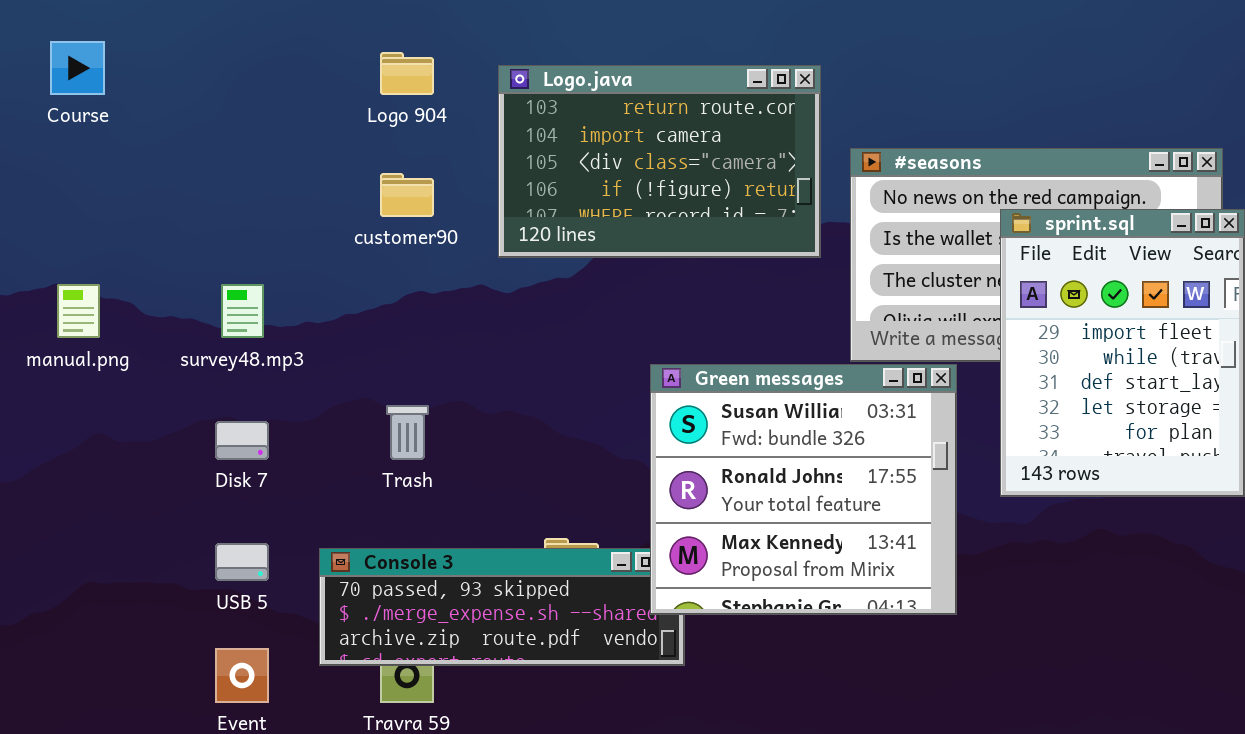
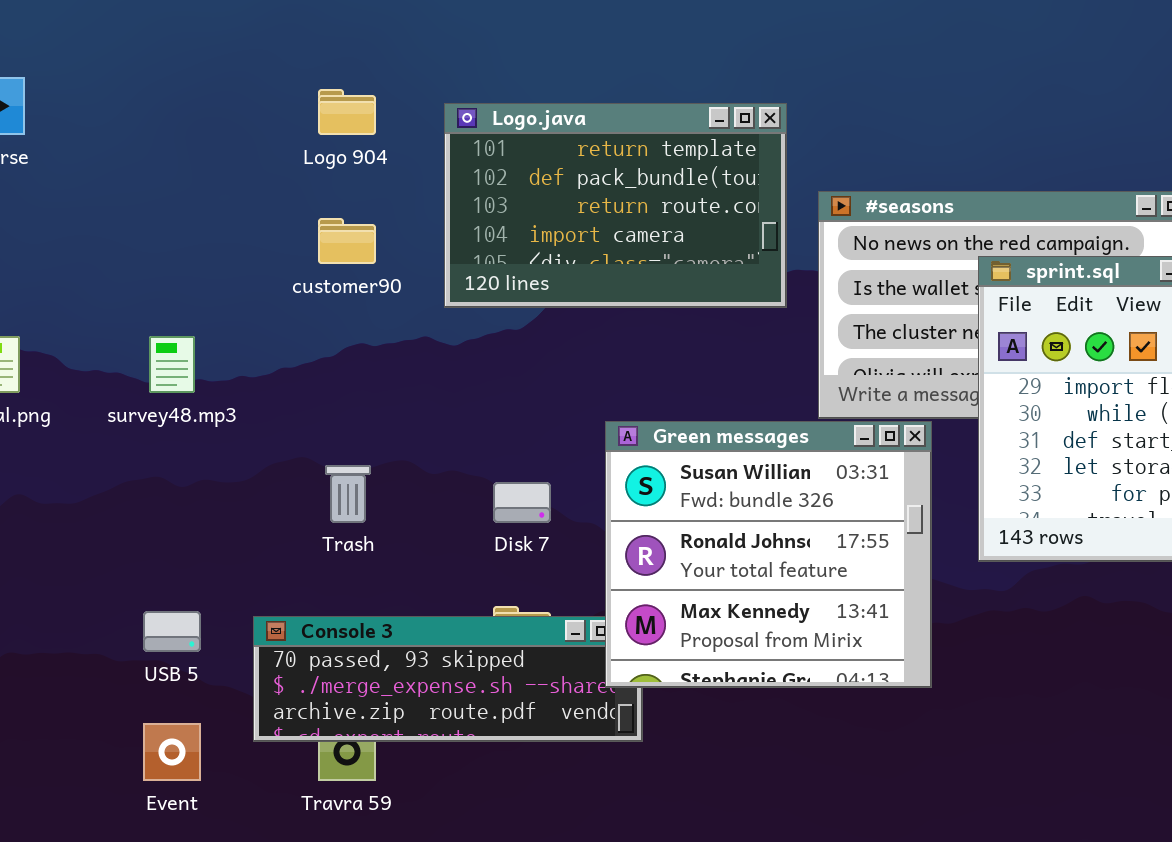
Logo.java: [498,65,821,258] -> [444,103,787,308], scrolled up 2 rows
Disk 7: [215,421,269,460] -> [493,482,551,523], moved

